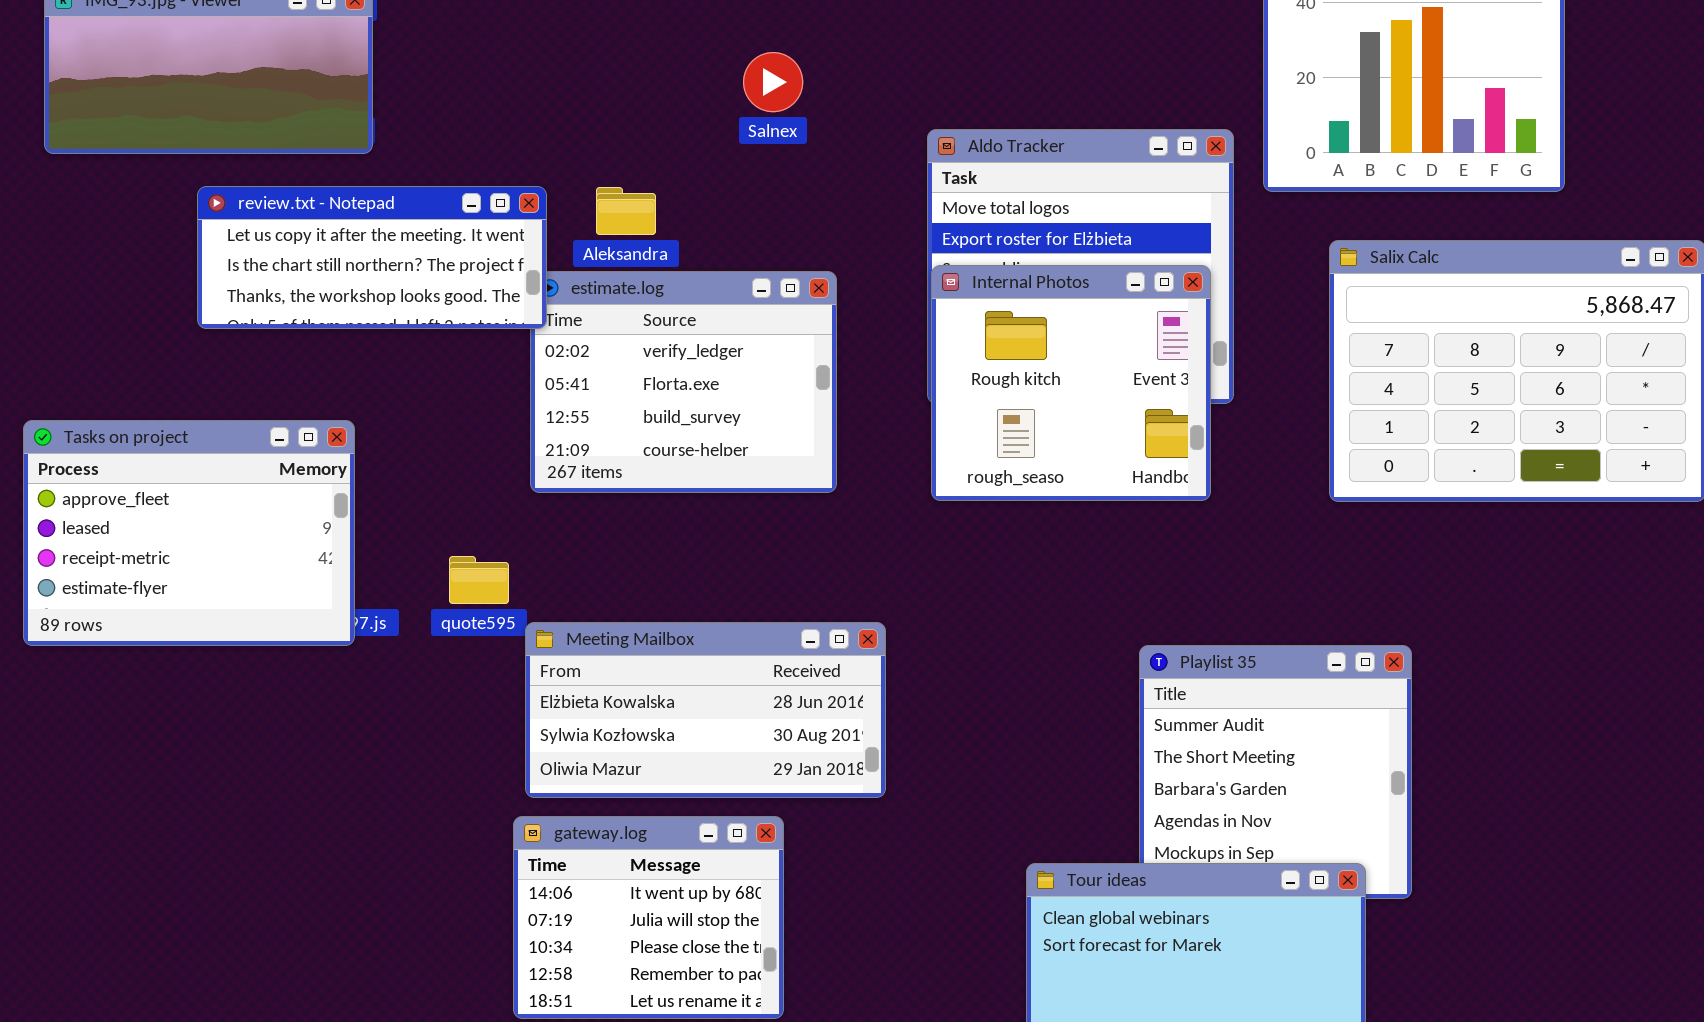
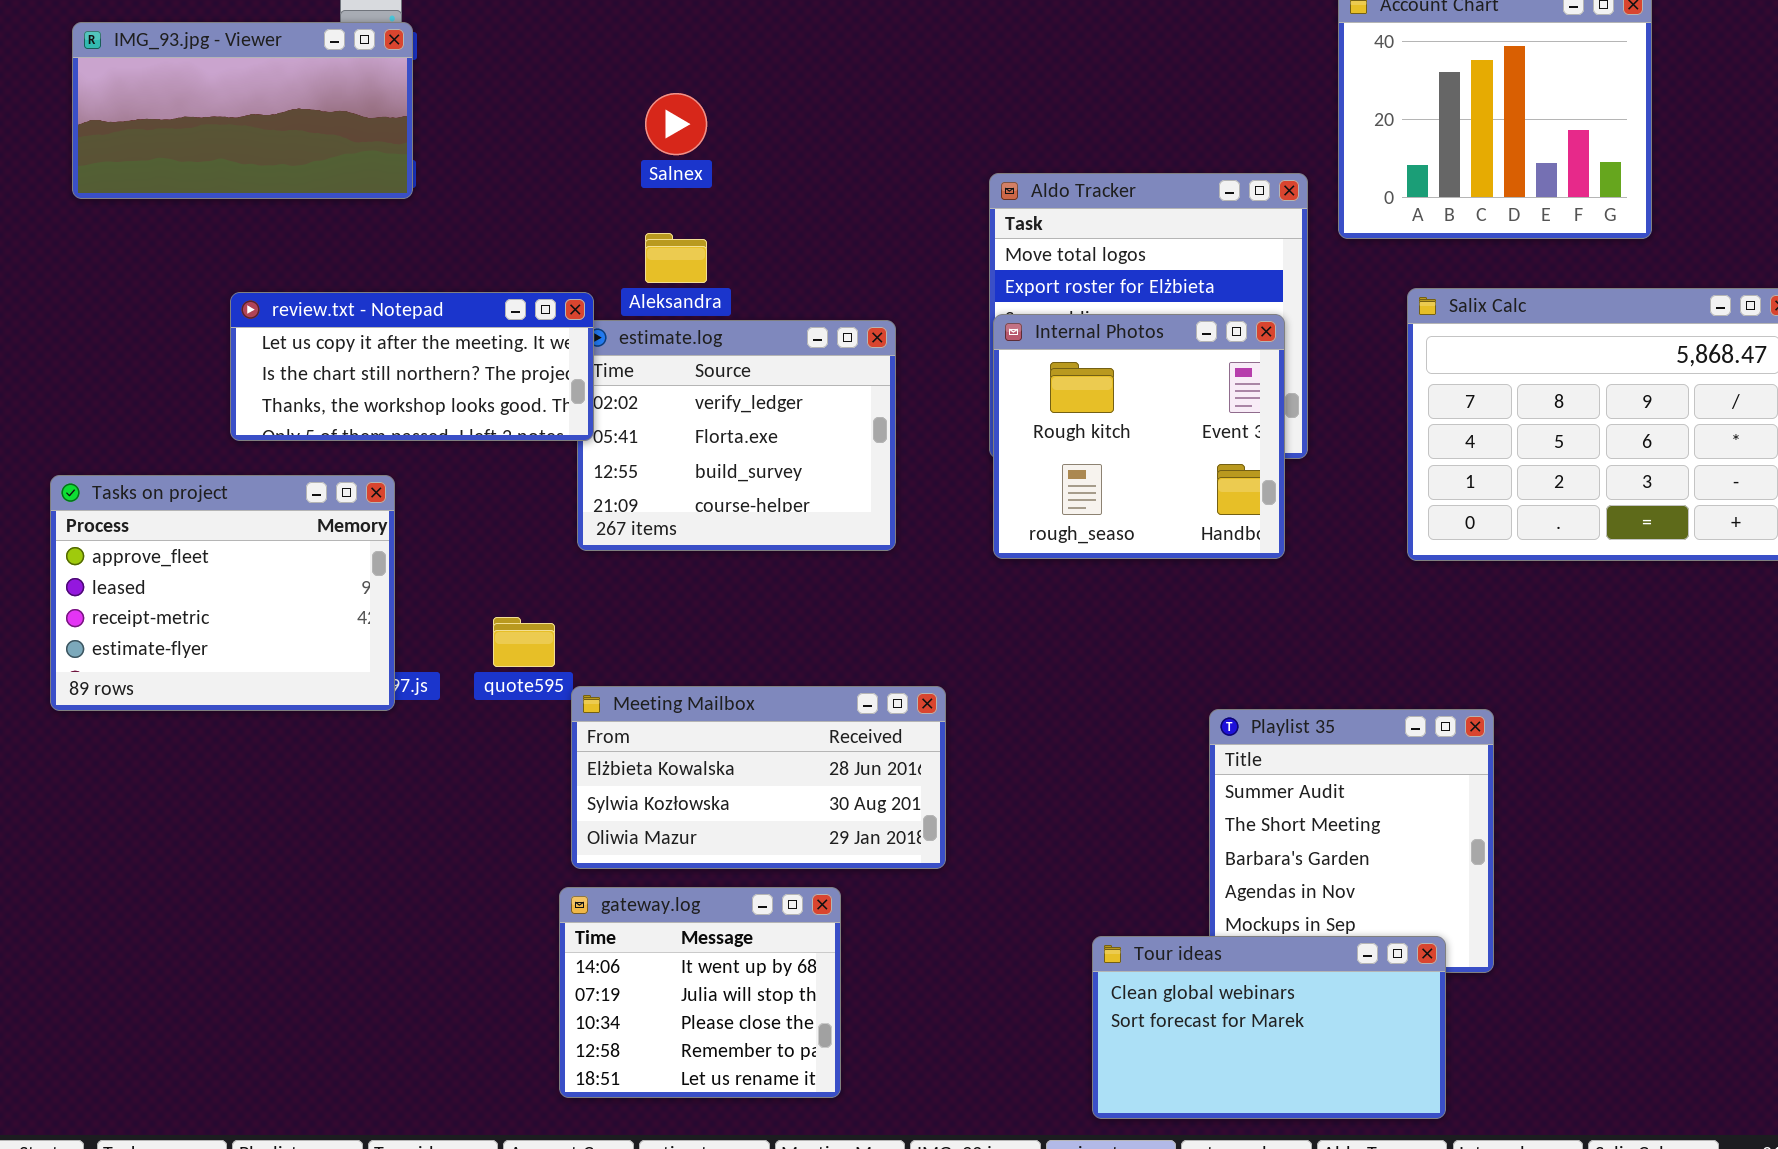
Salnex: [743,52,803,112] -> [645,93,707,155], moved
review.txt - Notepad: [197,186,547,329] -> [230,292,594,441], moved

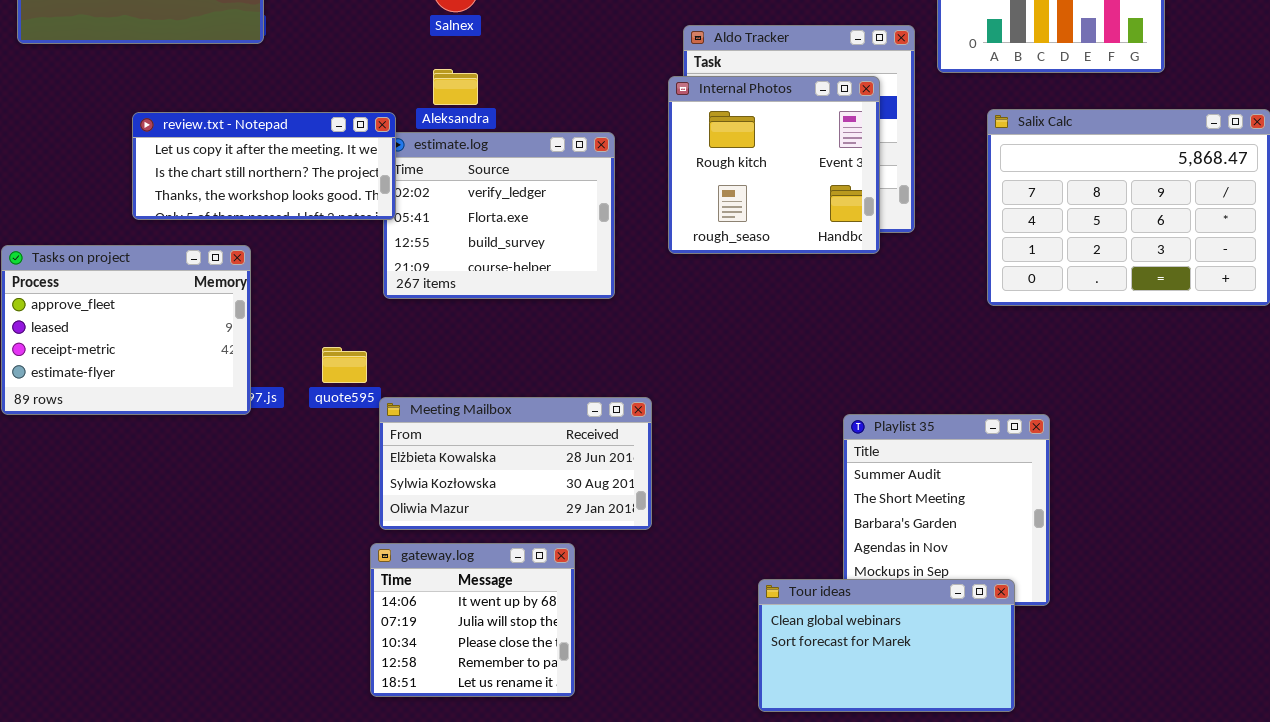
Internal Photos: [993,314,1285,559] -> [668,76,880,254], moved

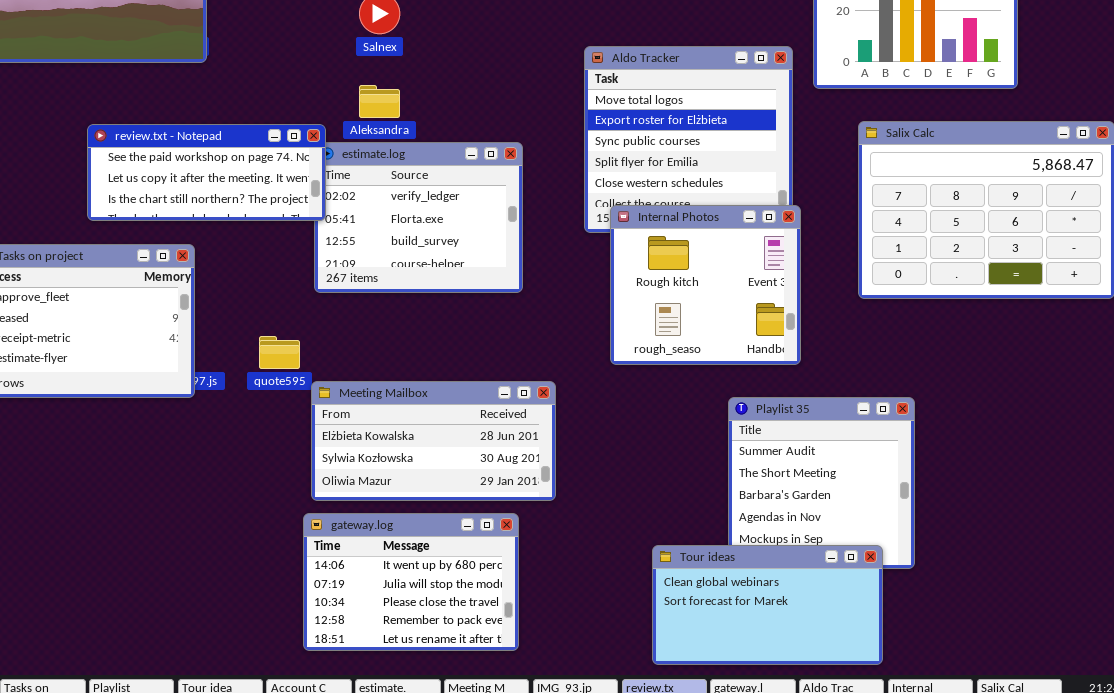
Internal Photos: [668,76,880,254] -> [610,205,801,365], moved
review.txt - Notepad: [132,112,396,220] -> [87,124,326,221], scrolled up 1 row
gateway.log: [370,543,575,697] -> [303,513,519,651], resized

